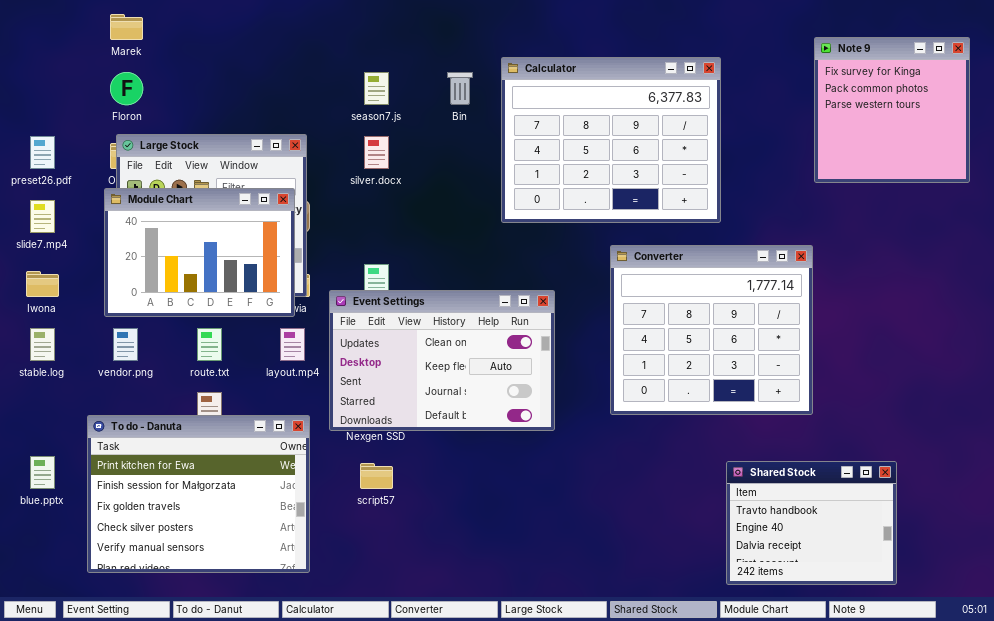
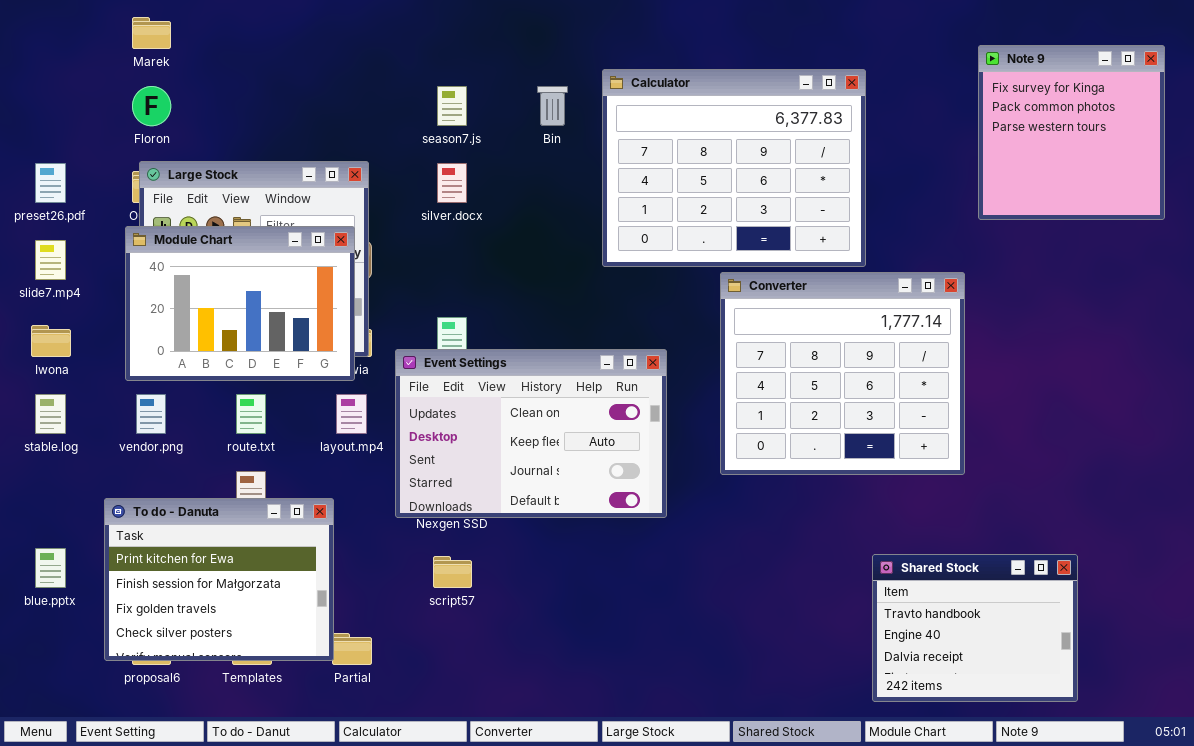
Converter: [610,245,813,415] -> [720,272,965,475], moved
To do - Danuta: [87,415,310,573] -> [104,498,334,661], resized

